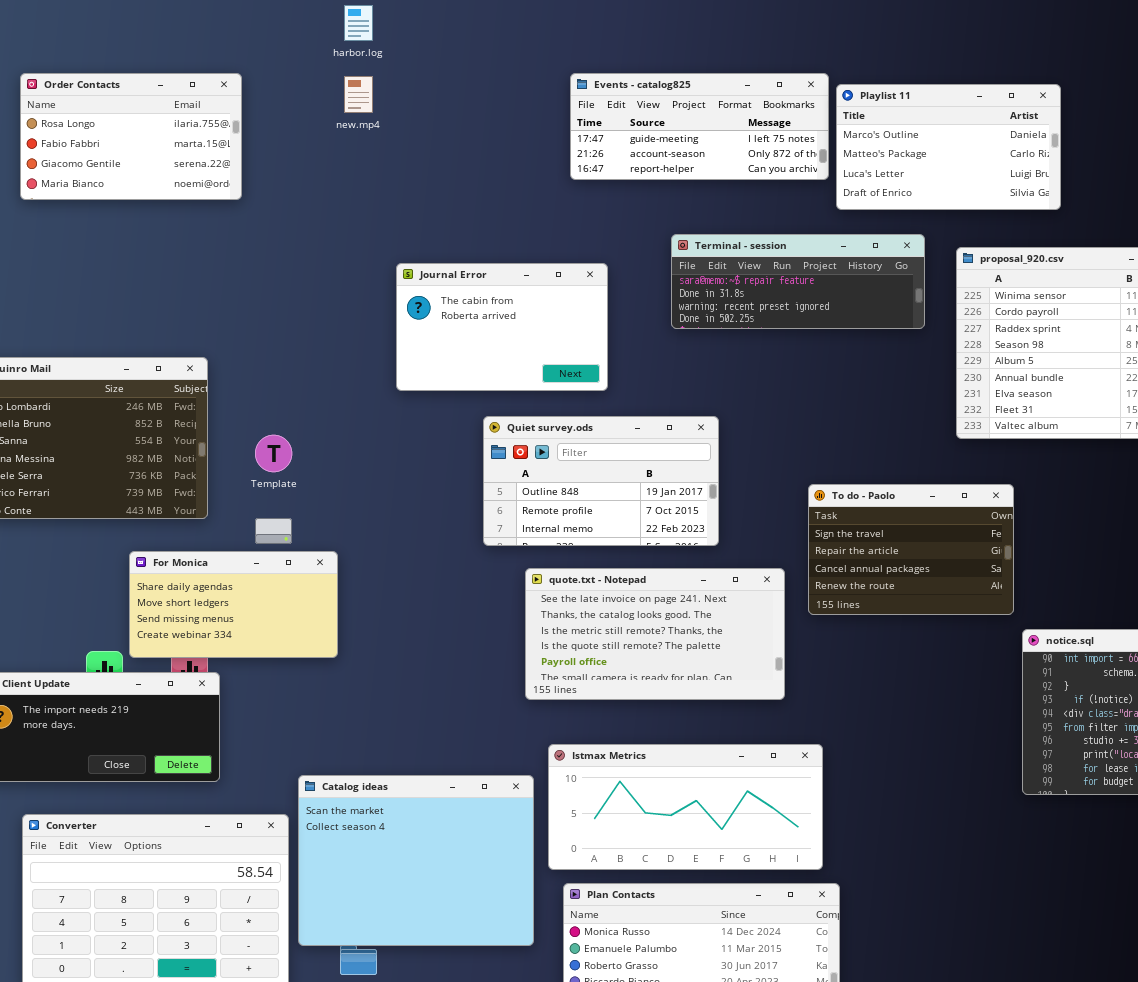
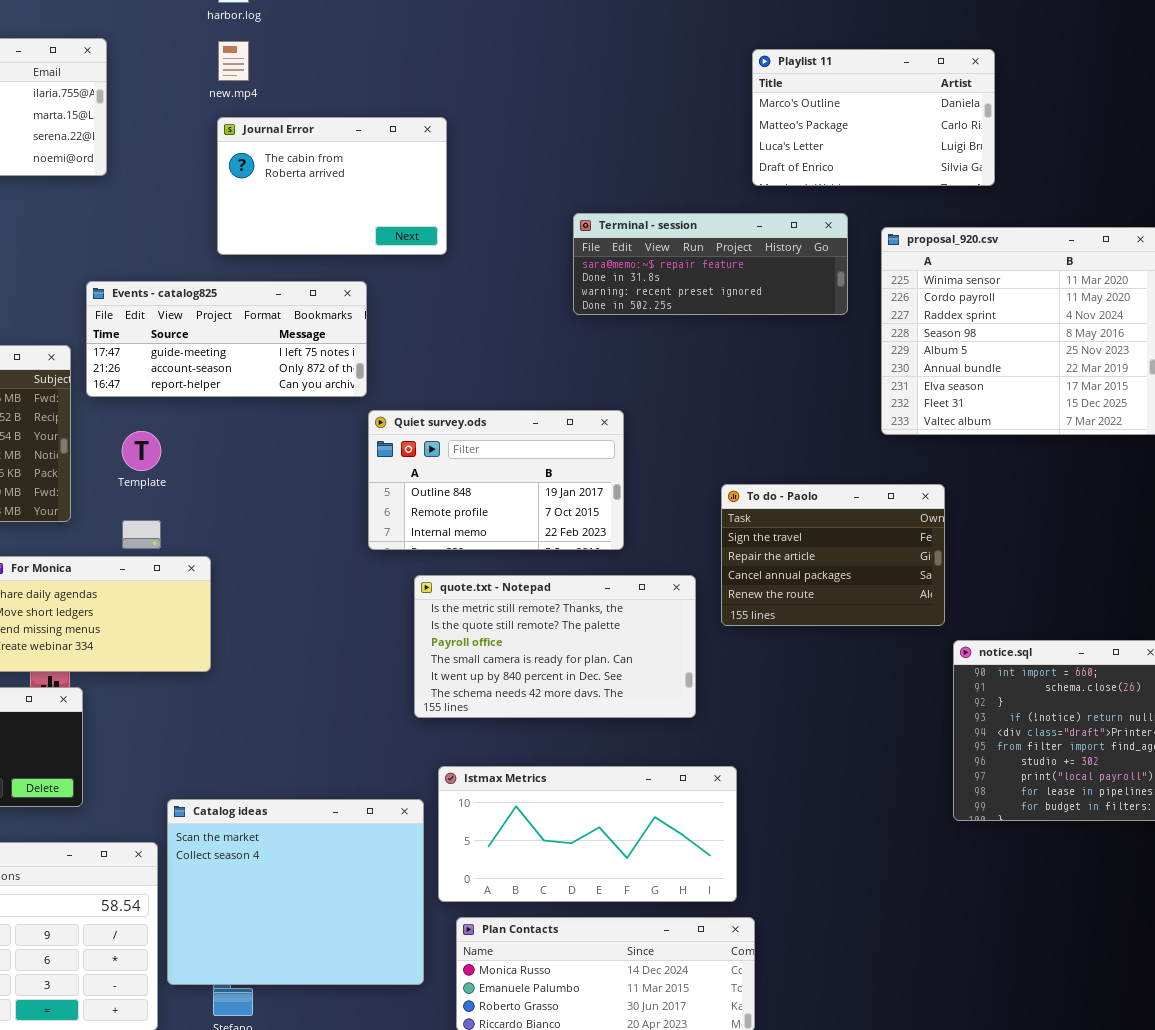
Events - catalog825: [570,73,829,180] -> [86,281,367,397], moved
Journal Error: [396,263,608,391] -> [217,117,447,255], moved
quote.txt - Notepad: [525,568,785,700] -> [414,575,696,718], scrolled down 2 rows

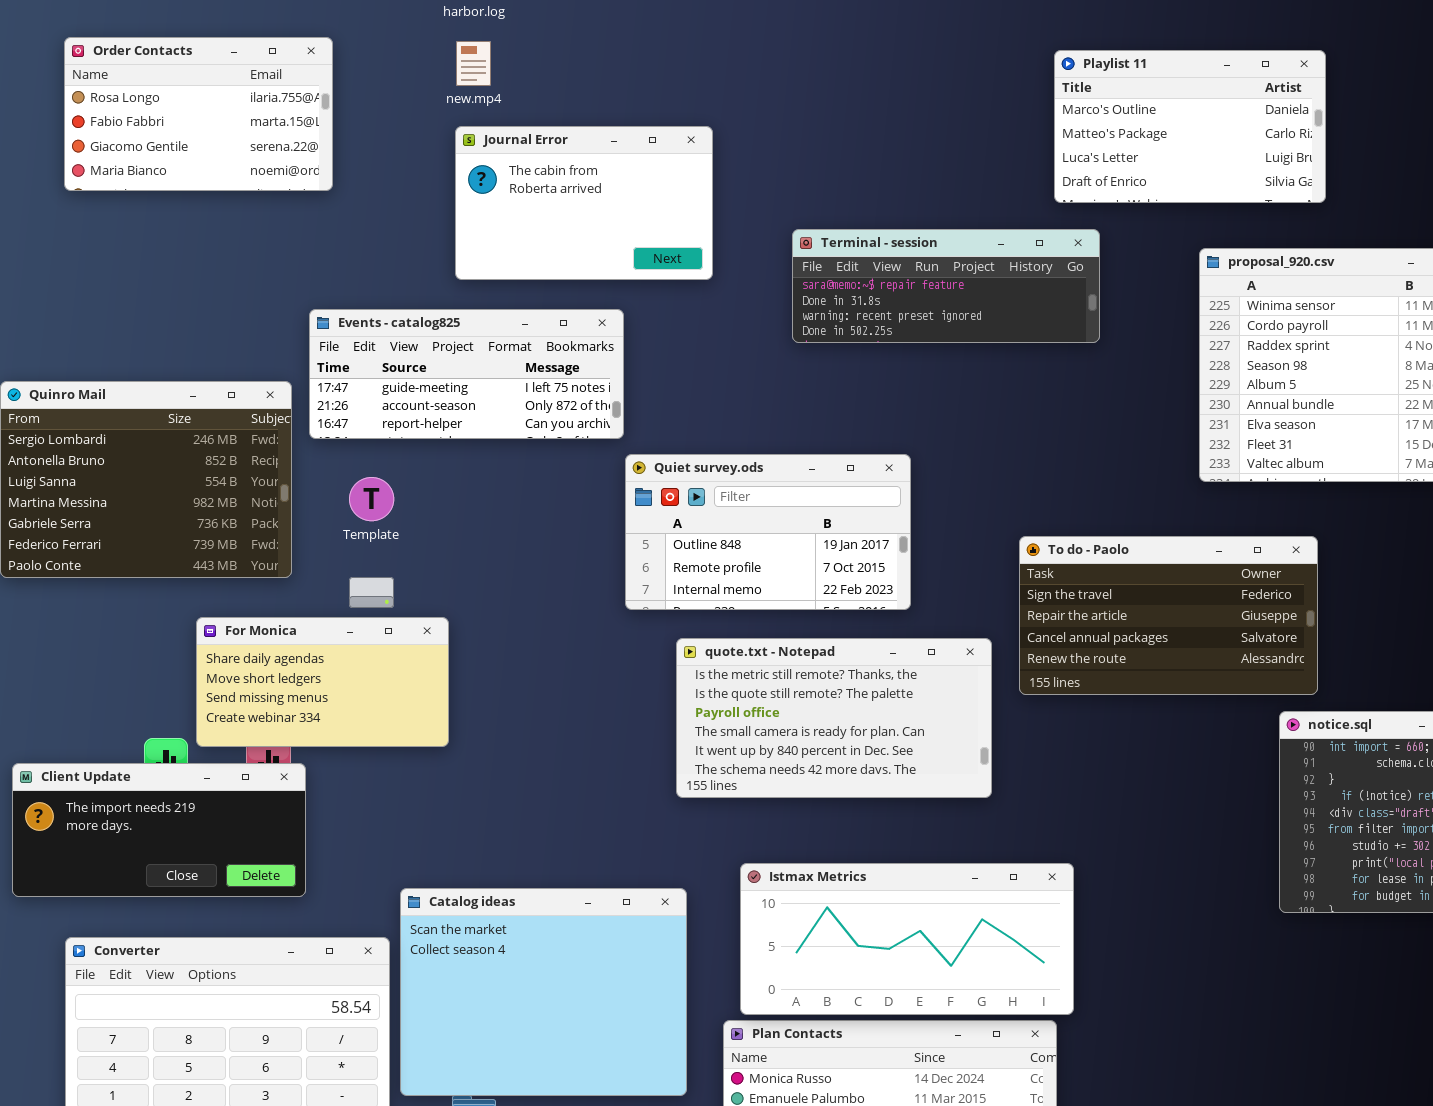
Terminal - session: [573,213,848,315] -> [792,229,1100,343], moved
To do - Paolo: [721,484,945,626] -> [1019,536,1318,695], resized
Istmax Metrics: [438,766,737,902] -> [740,863,1074,1015], moved

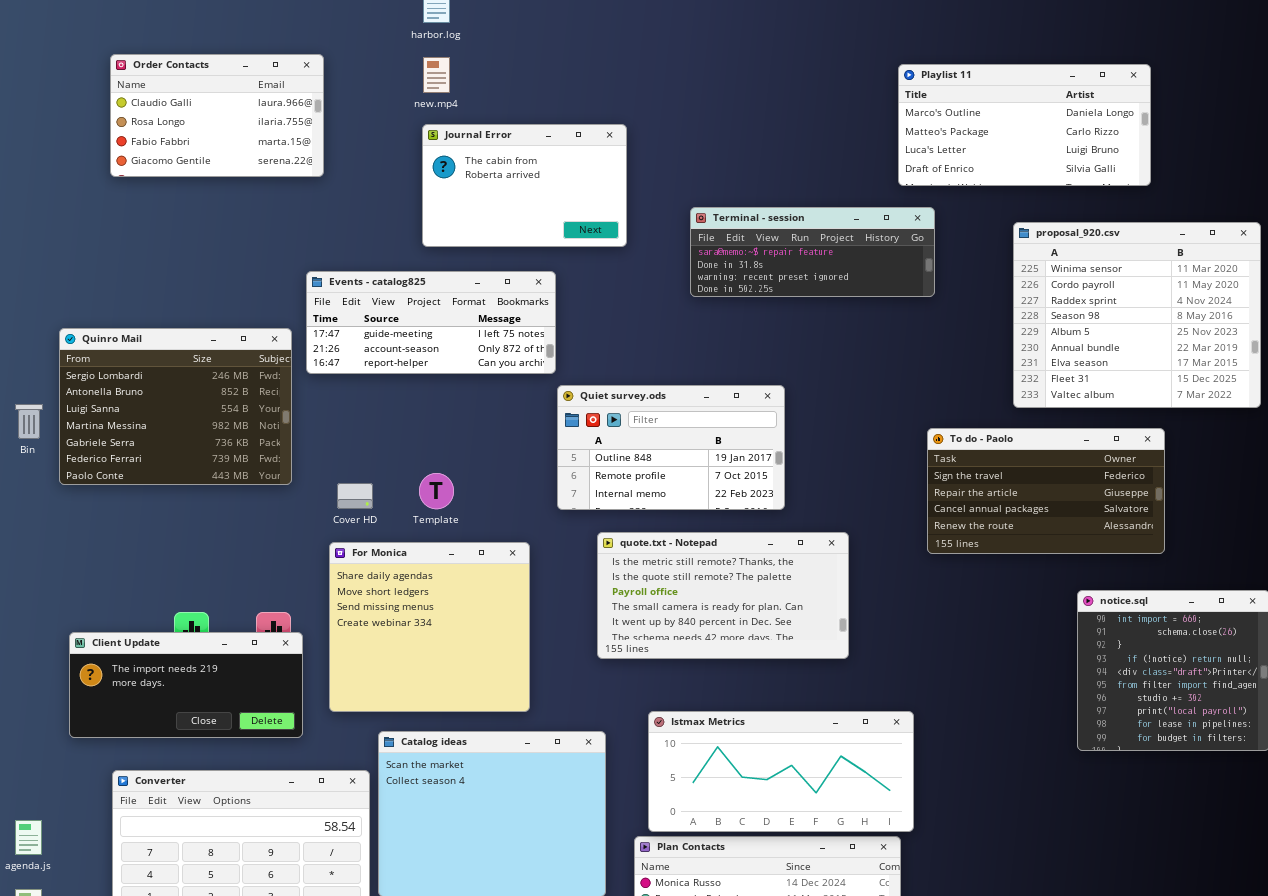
Order Contacts: [64,37,333,191] -> [110,54,324,177], scrolled up 1 row
Playlist 11: [1054,50,1326,203] -> [898,64,1151,186], resized
Template: [349,477,394,521] -> [419,473,454,509], moved
To do - Paolo: [1019,536,1318,695] -> [927,428,1165,554], moved
For Monica: [196,617,449,747] -> [329,542,530,712], moved, resized

